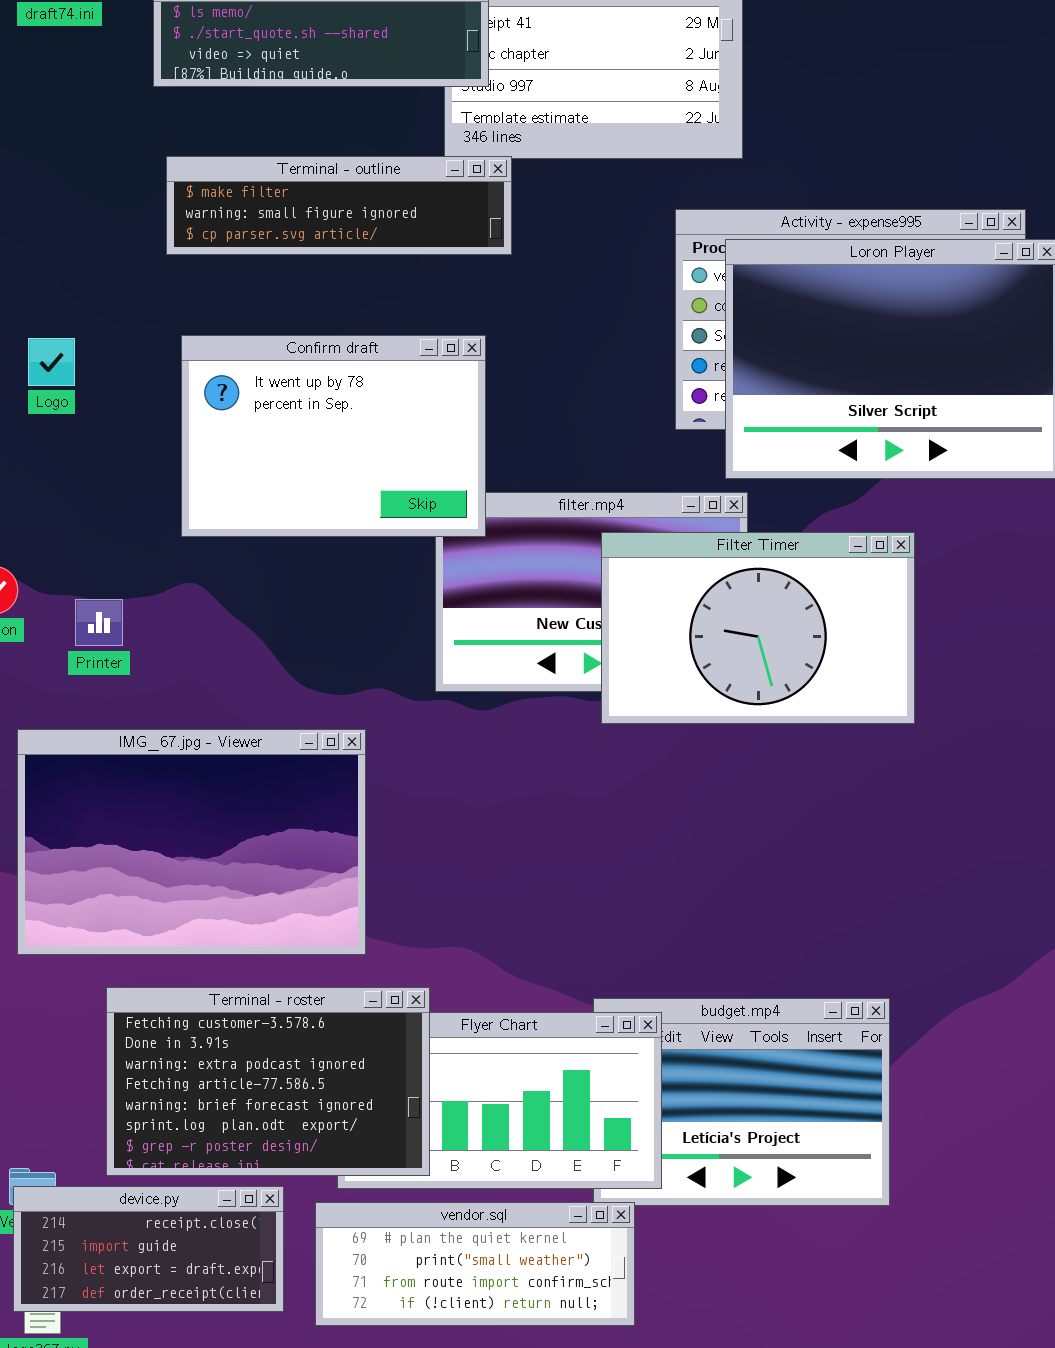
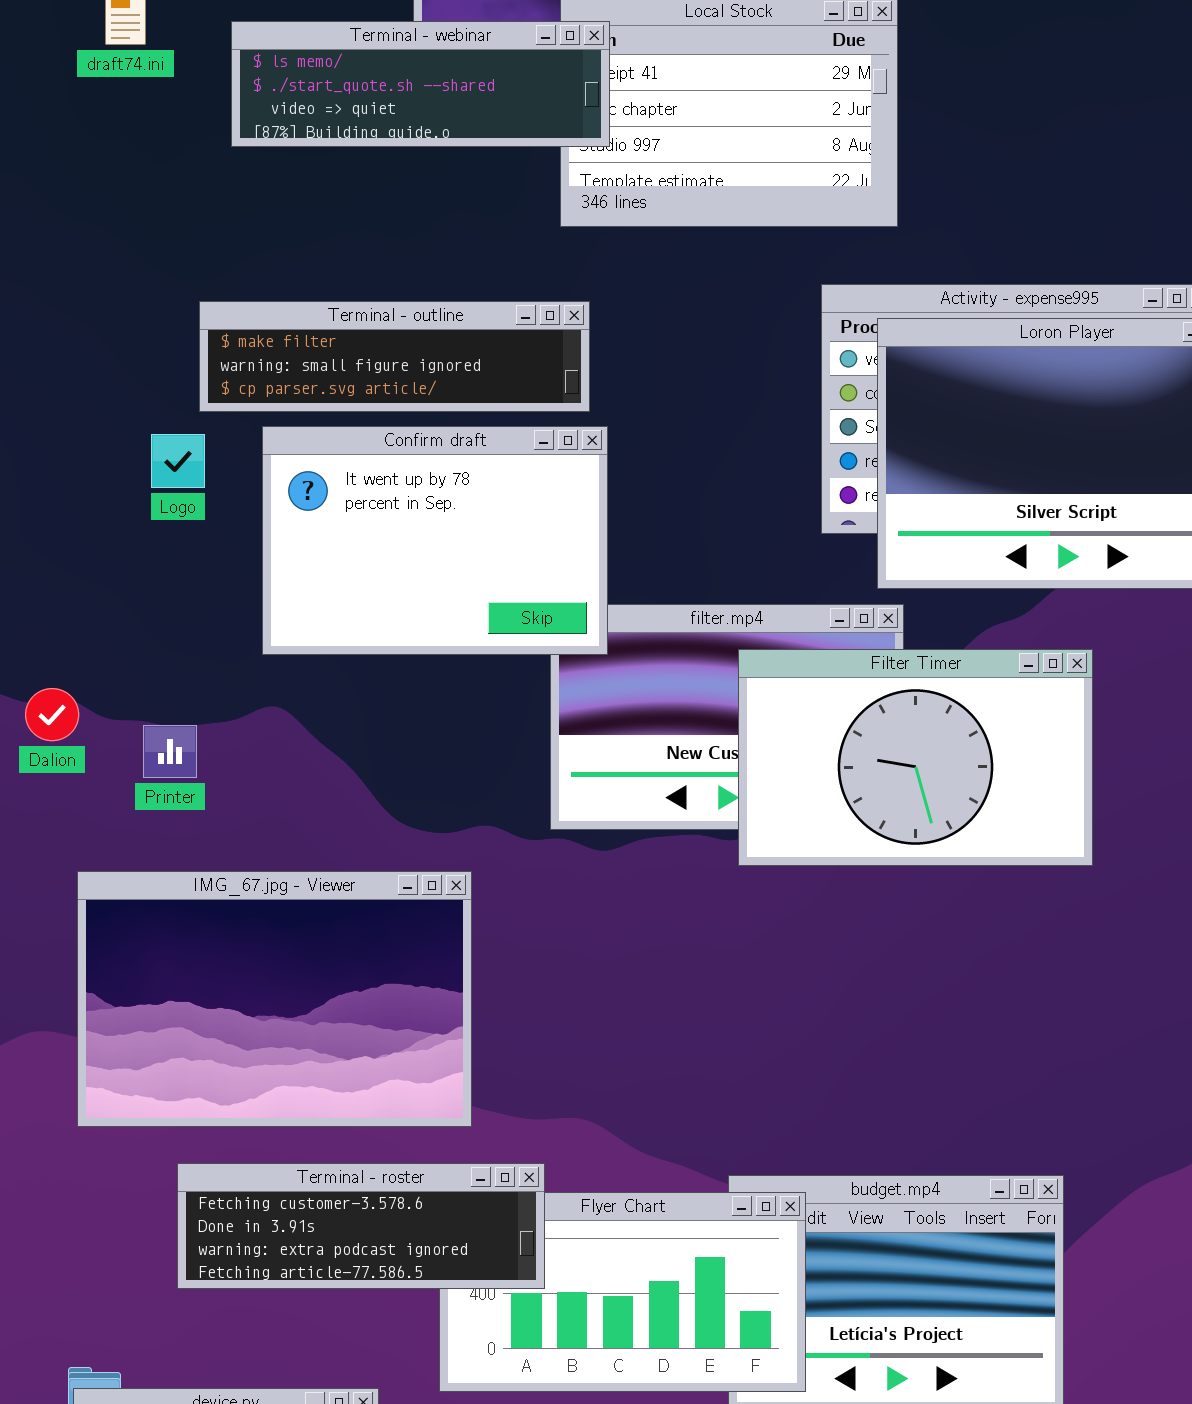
Terminal - outline: [166,156,512,255] -> [199,301,590,412], moved
Logo: [28,338,75,386] -> [151,434,205,488], moved
Terminal - roster: [106,987,430,1176] -> [177,1163,545,1289], resized

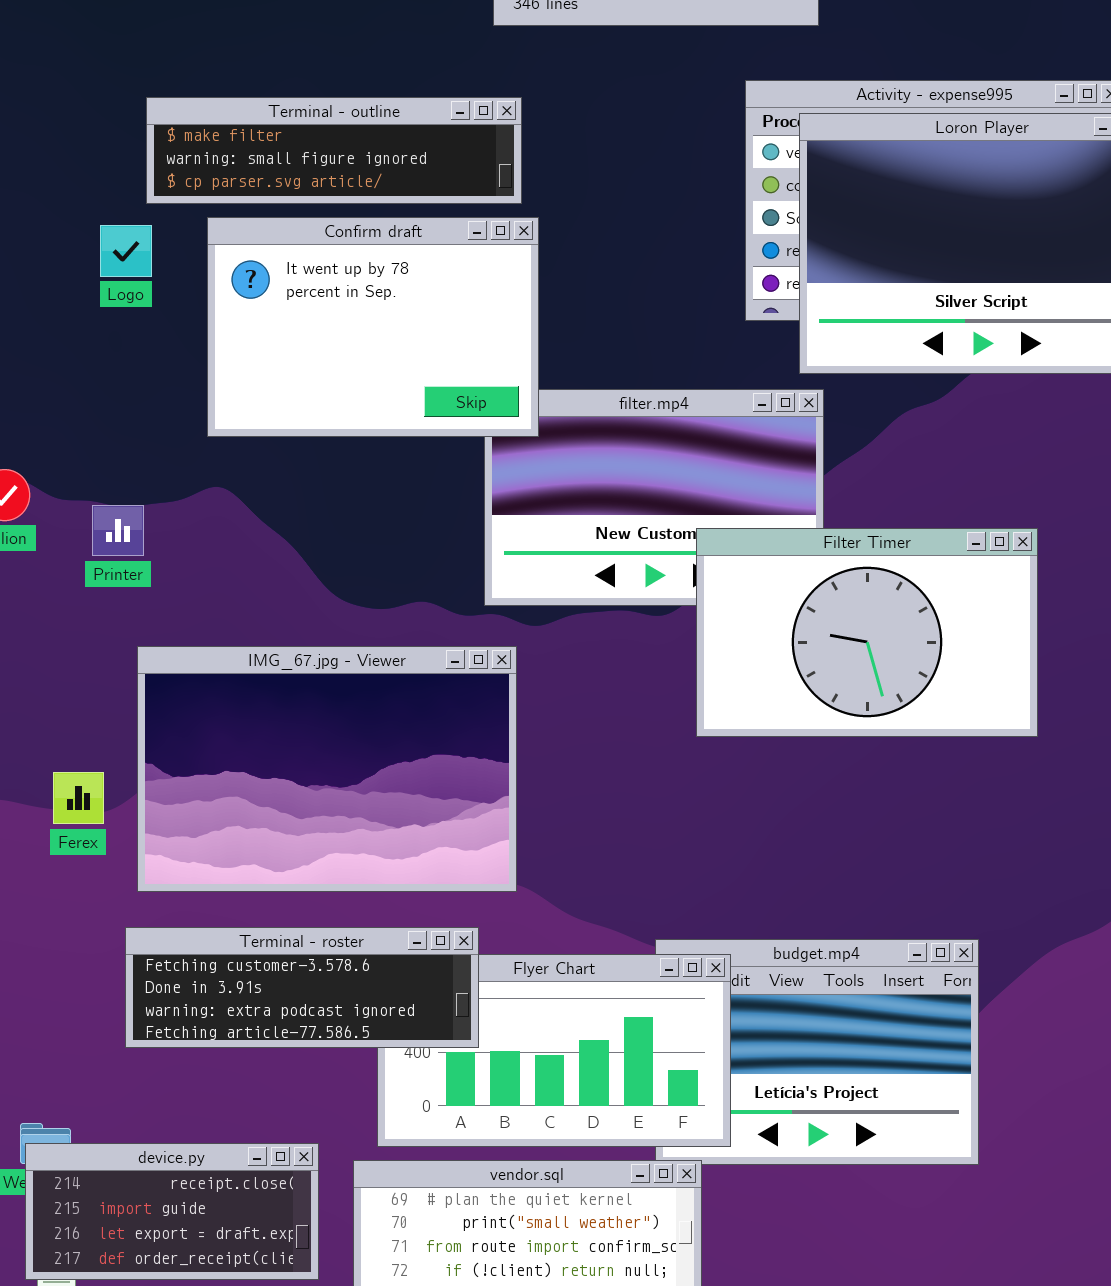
Filter Timer: [738,649,1093,866] -> [696,528,1038,737], moved
IMG_67.jpg - Viewer: [77,871,472,1127] -> [137,646,517,892], moved

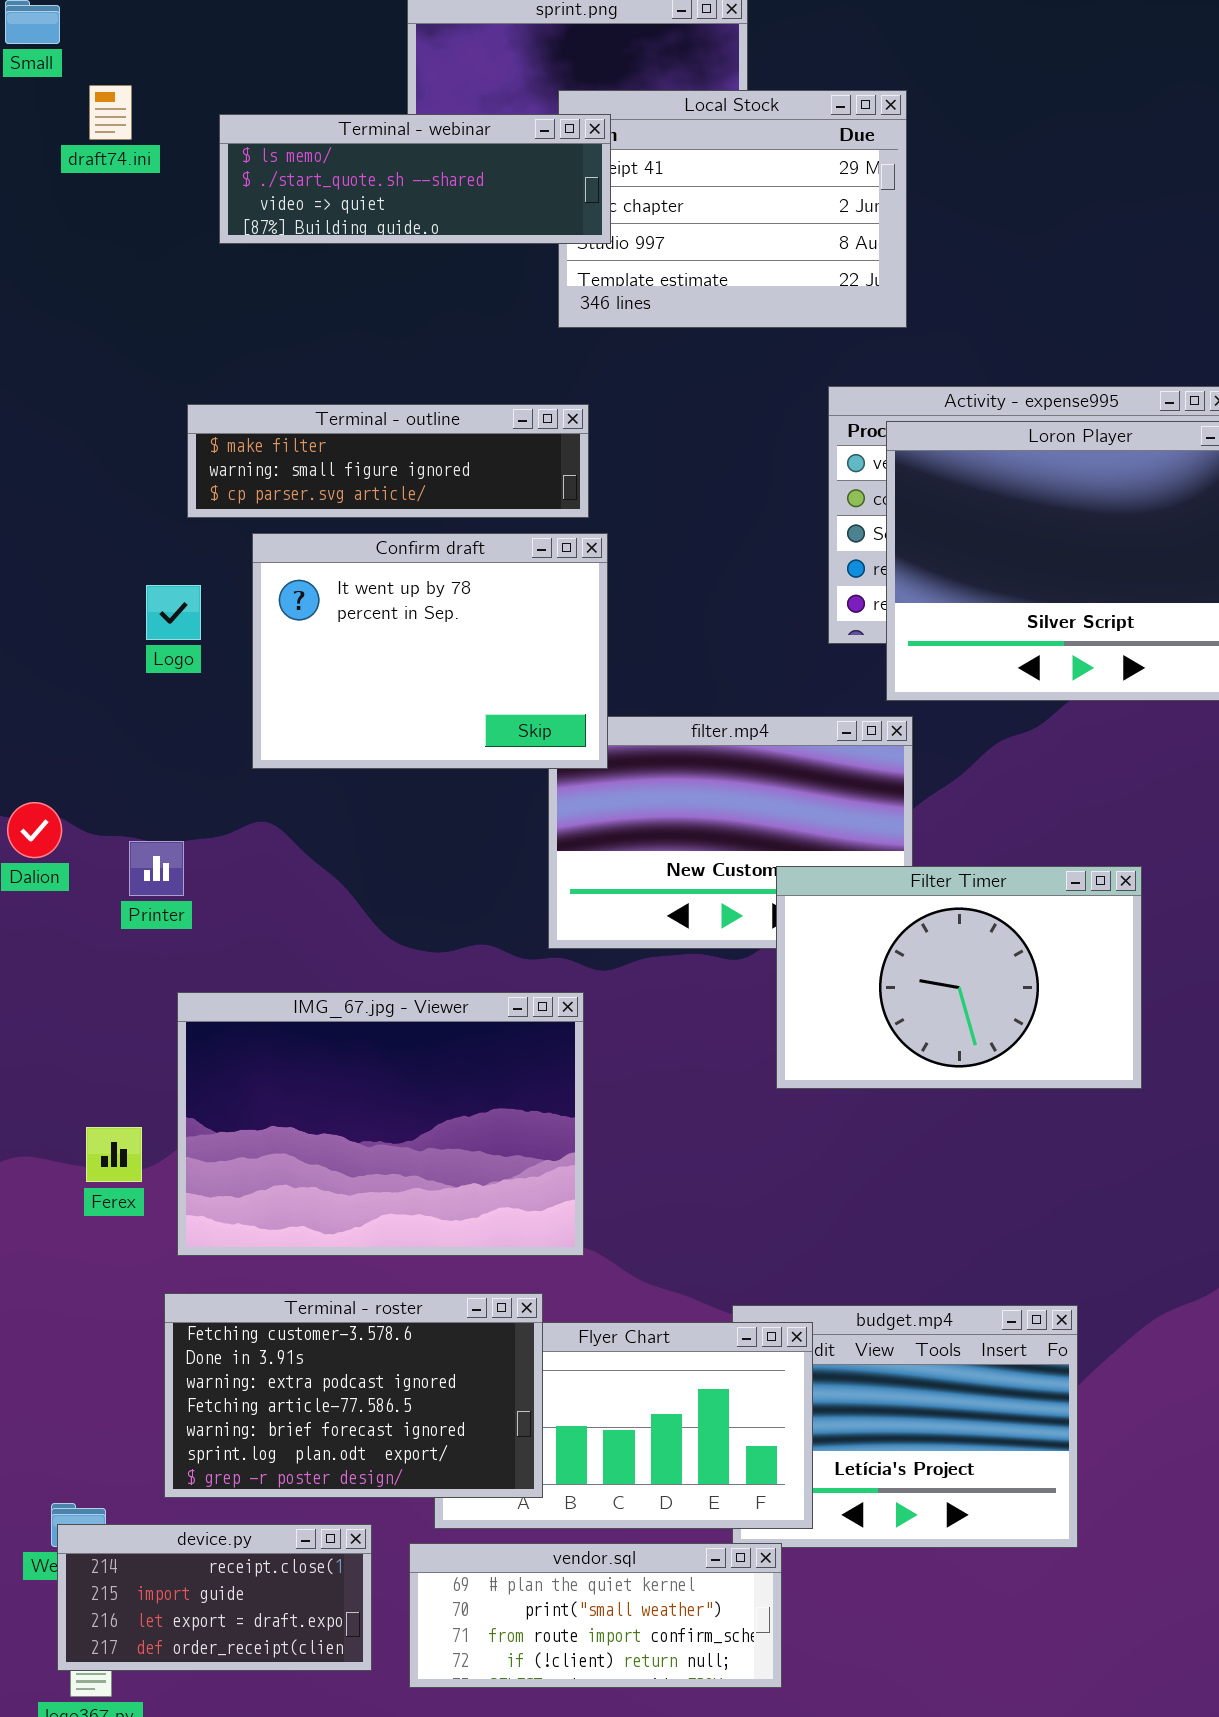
Logo: [100,225,152,277] -> [146,585,201,640], moved
Terminal - roster: [125,927,479,1048] -> [164,1293,543,1498], resized

